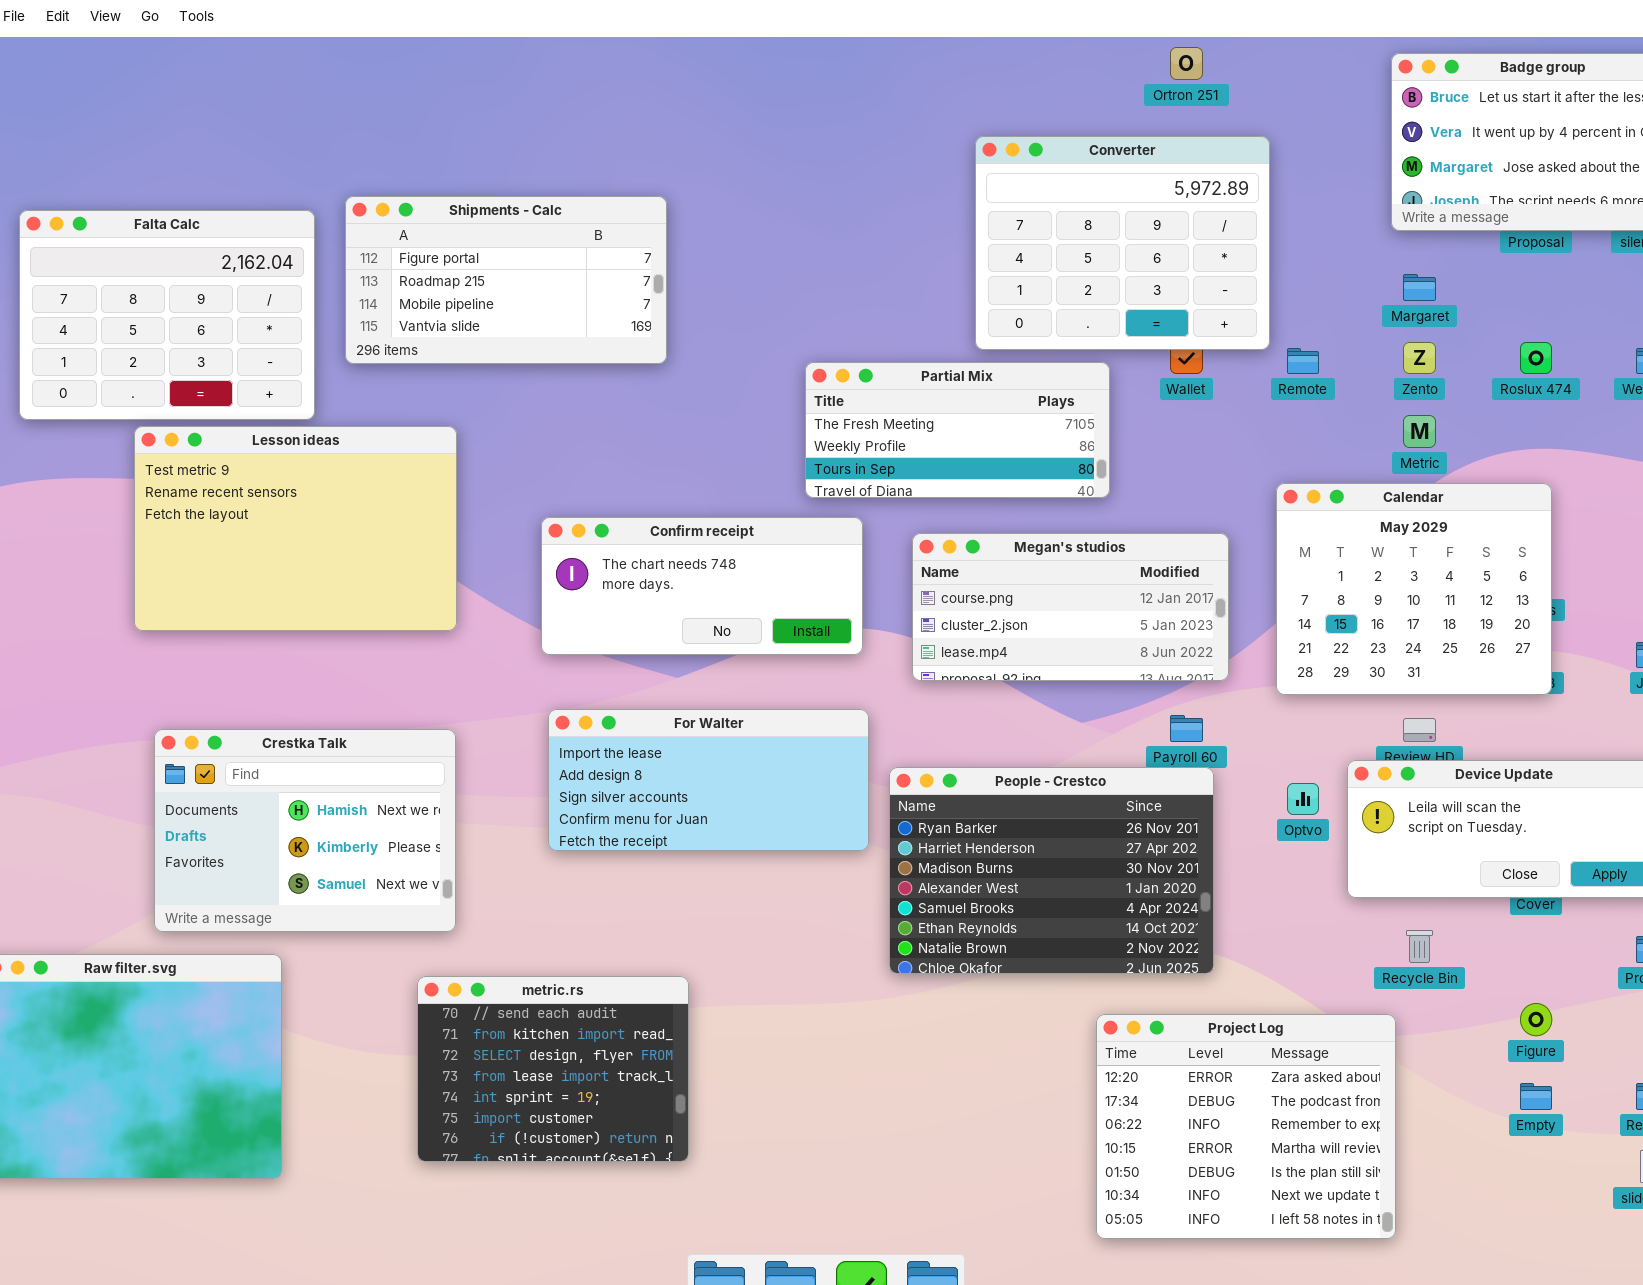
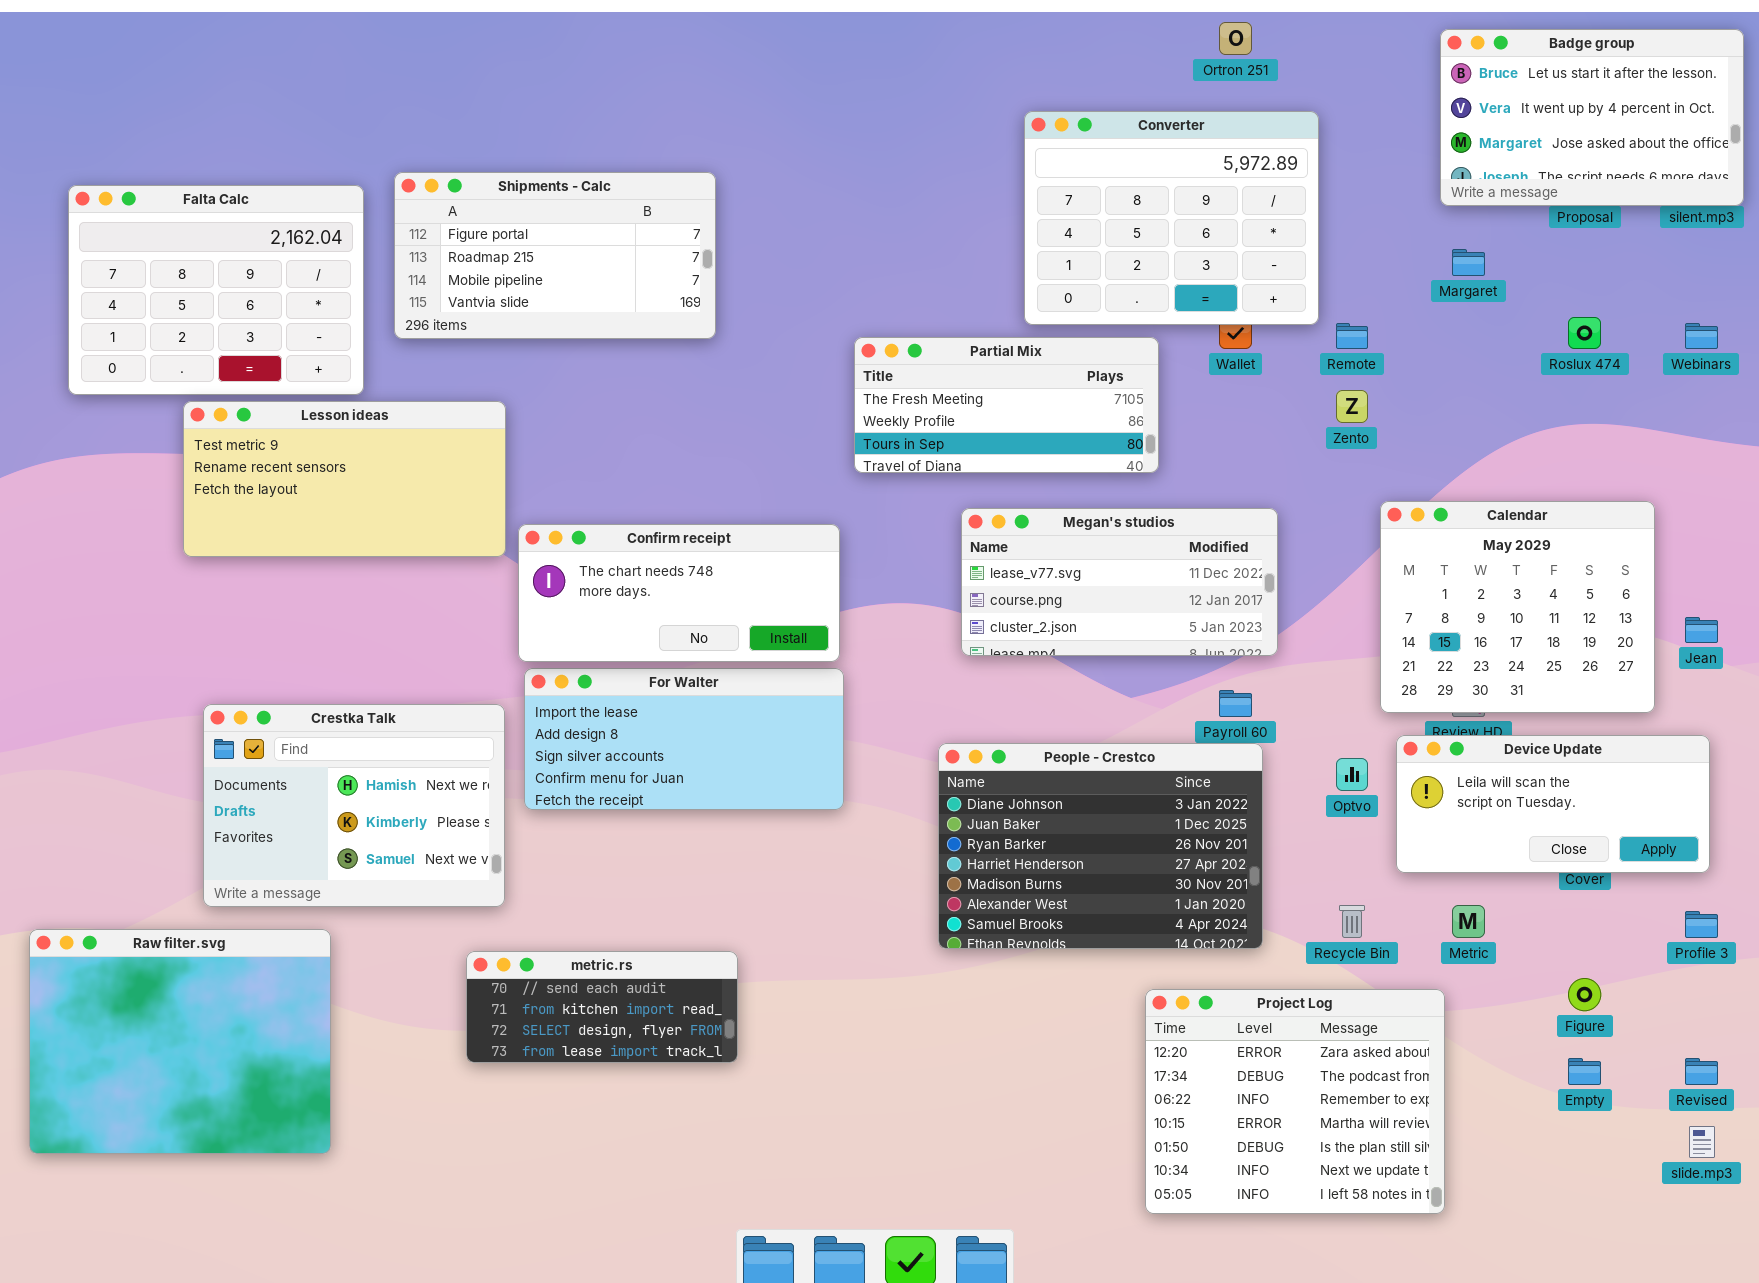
Zento: [1403,342,1436,374] -> [1336,390,1368,423], moved
Metric: [1403,415,1436,448] -> [1452,905,1485,938], moved
Lesson ideas: [134,426,457,631] -> [183,401,506,557], resized
Calendar: [1276,483,1552,695] -> [1380,501,1655,713], moved
Confirm receipt: [541,517,863,655] -> [518,524,840,662], moved
Megan's studios: [912,533,1229,681] -> [961,508,1278,656], scrolled up 1 row
For Walter: [548,709,869,851] -> [524,668,844,810], moved
People - Crestco: [889,767,1214,974] -> [938,743,1263,949], scrolled up 2 rows
Recycle Bin: [1406,930,1433,963] -> [1339,905,1365,938], moved
metric.rs: [417,976,689,1162] -> [466,951,738,1063], resized

